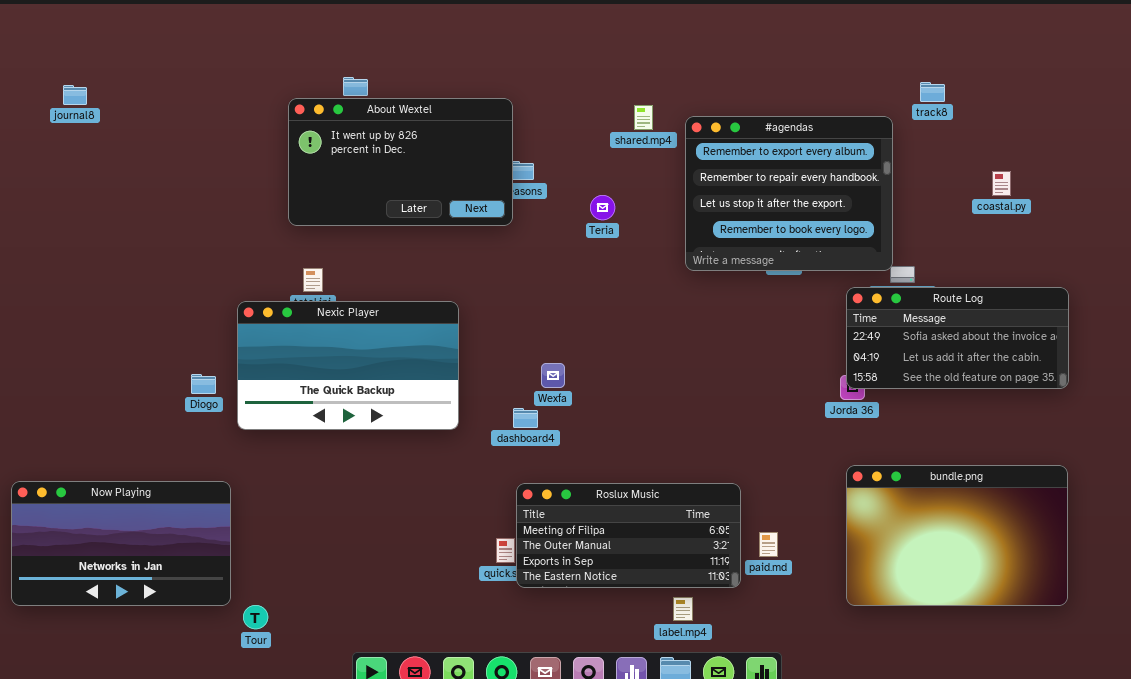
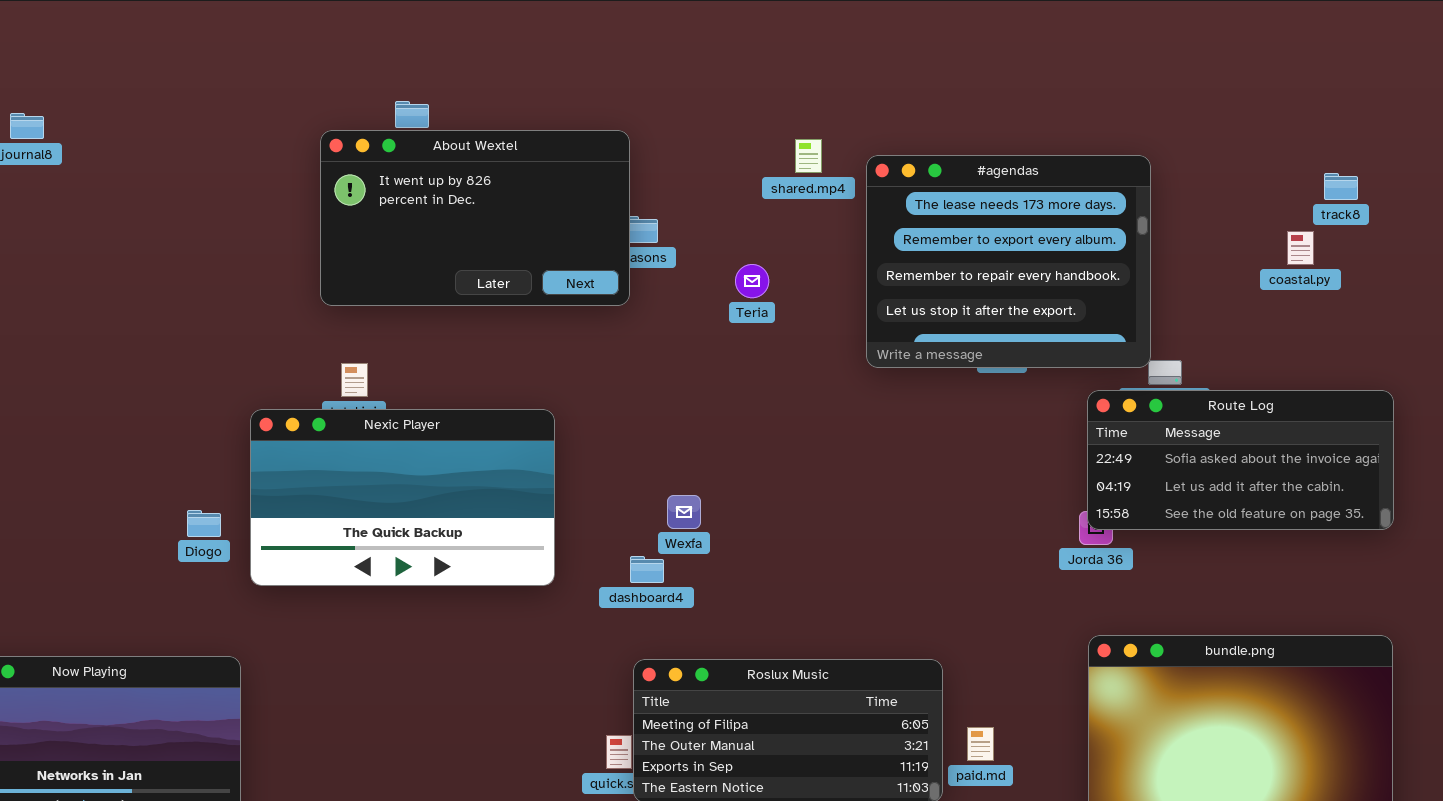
track8: [920,82,945,102] -> [1324,173,1358,200], moved
#agendas: [685,116,893,271] -> [866,155,1151,368], scrolled up 1 row

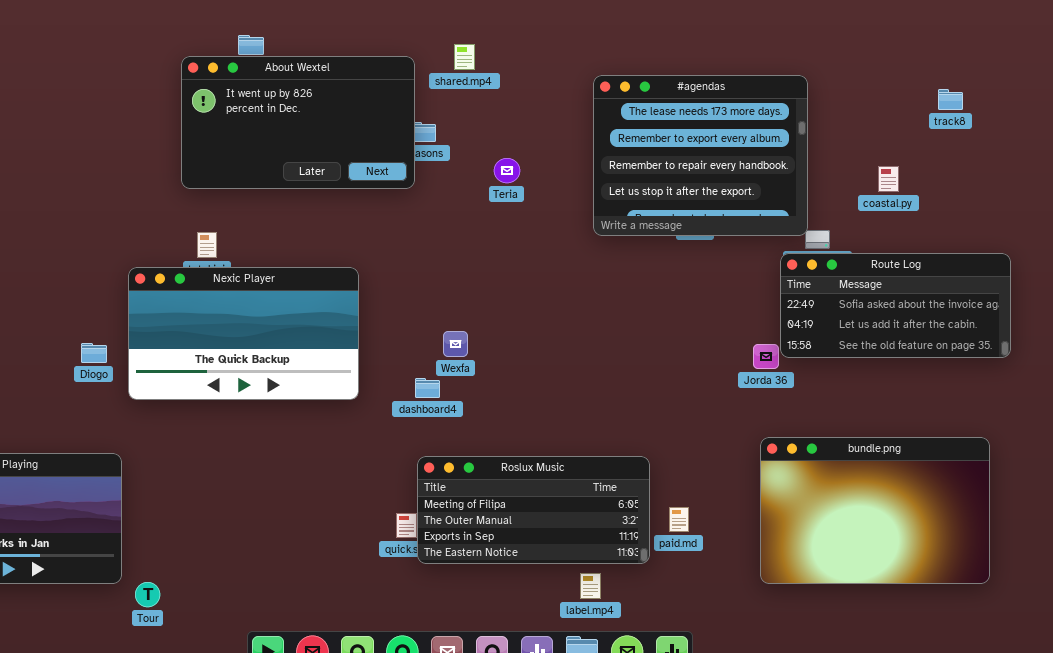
shared.mp4: [795,139,822,173] -> [454,44,475,70], moved
coastal.py: [1287,231,1314,265] -> [878,166,899,192], moved
Route Log: [1087,390,1394,530] -> [780,253,1011,358], moved

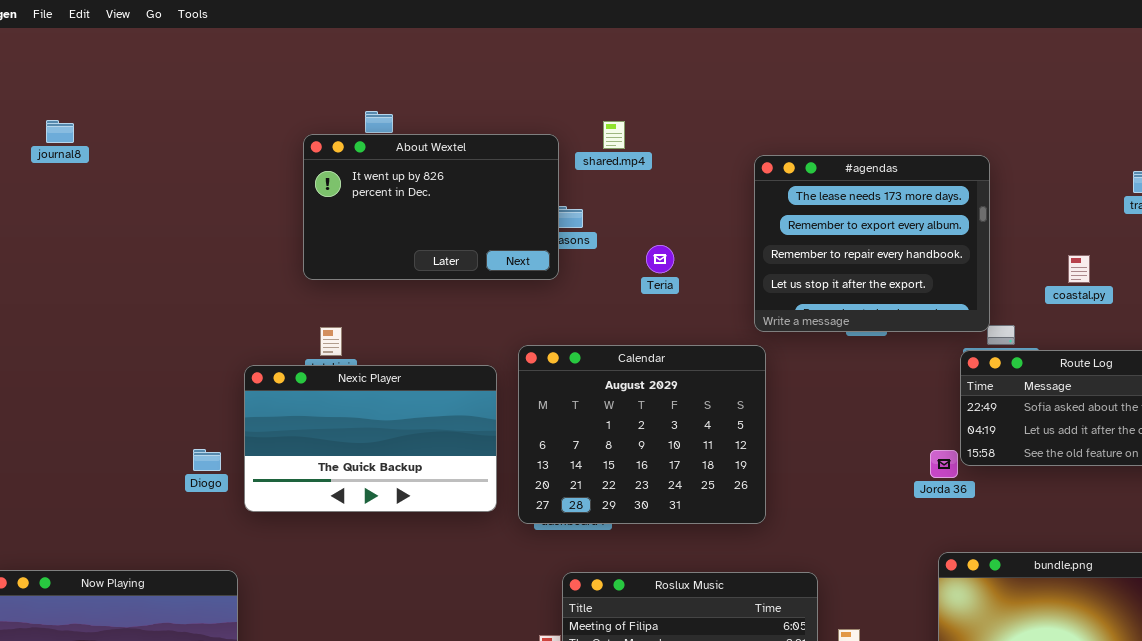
Calendar: none -> [518,345,766,524], opened

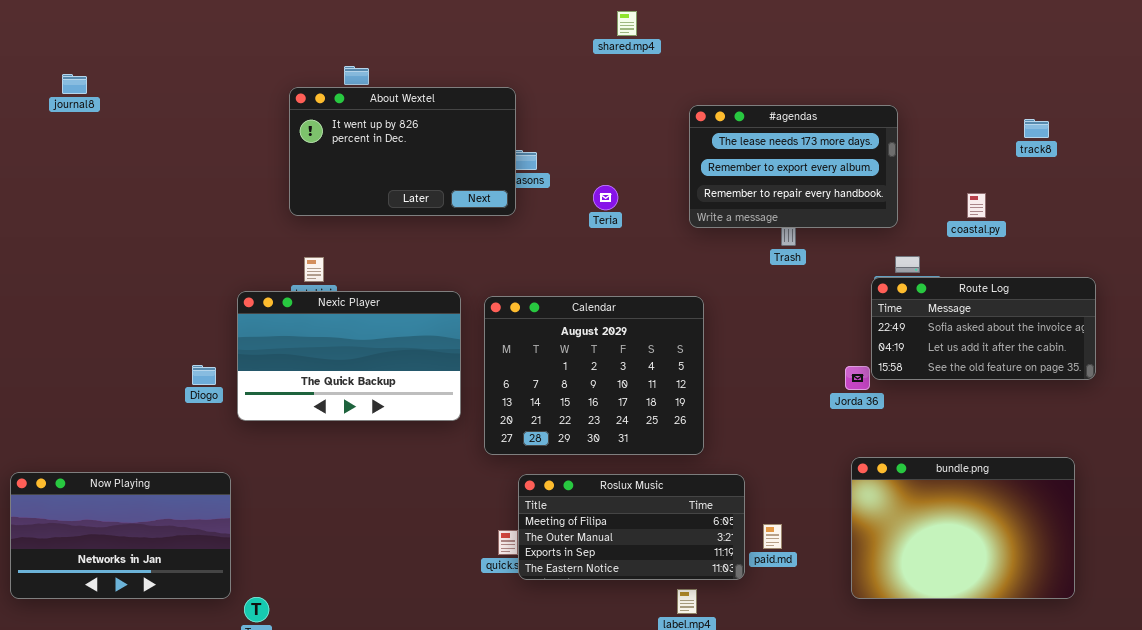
shared.mp4: [603,121,625,149] -> [617,11,637,36], moved
#agendas: [754,155,990,332] -> [689,105,898,228], resized
Calendar: [518,345,766,524] -> [484,296,704,455], moved

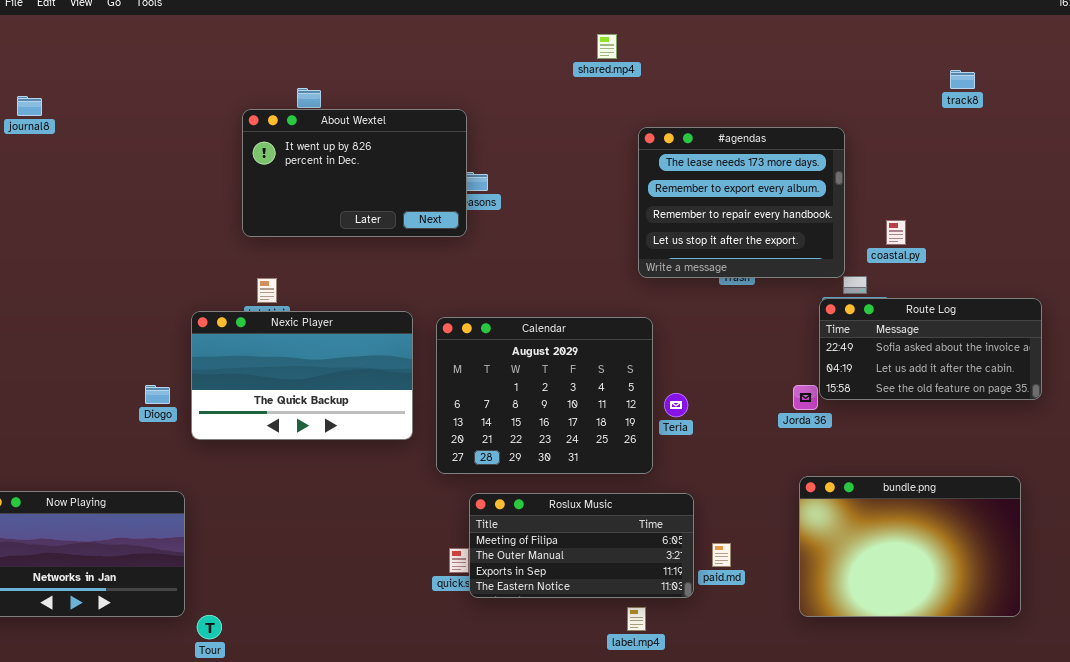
shared.mp4: [617,11,637,36] -> [597,34,617,59], moved
#agendas: [689,105,898,228] -> [638,127,845,278], resized
track8: [1024,119,1049,138] -> [950,70,975,89], moved
Teria: [593,185,618,210] -> [664,393,688,417], moved
coastal.py: [967,193,986,218] -> [886,220,906,245], moved

